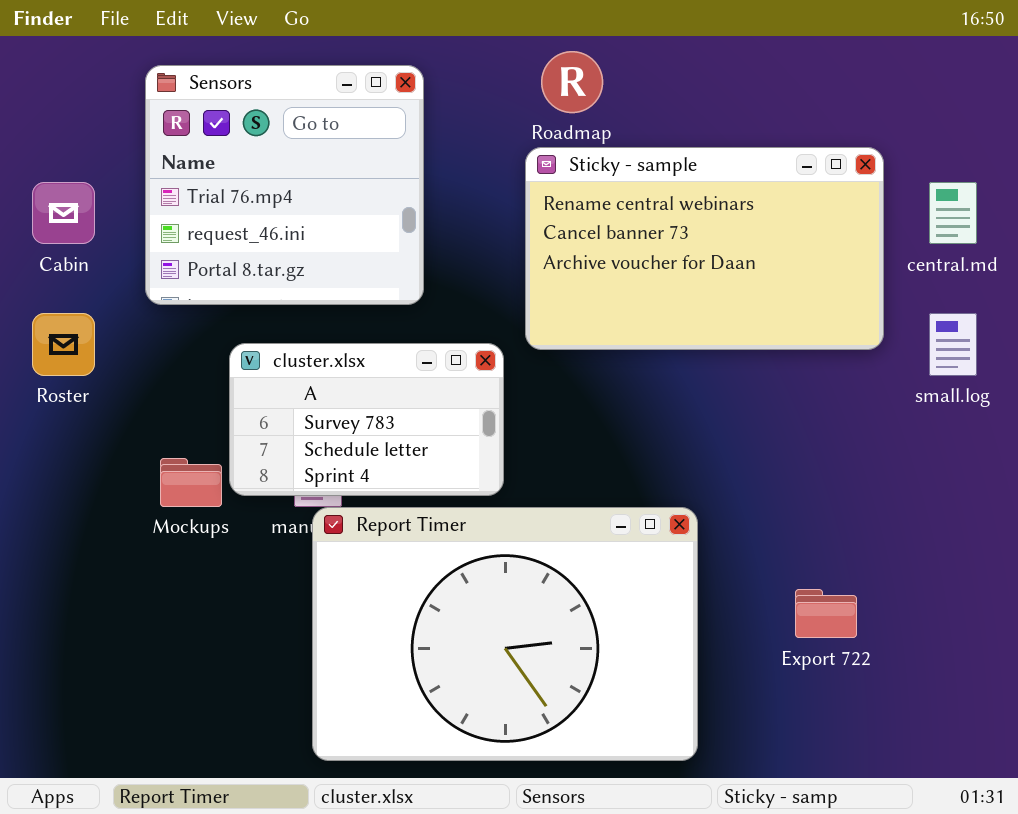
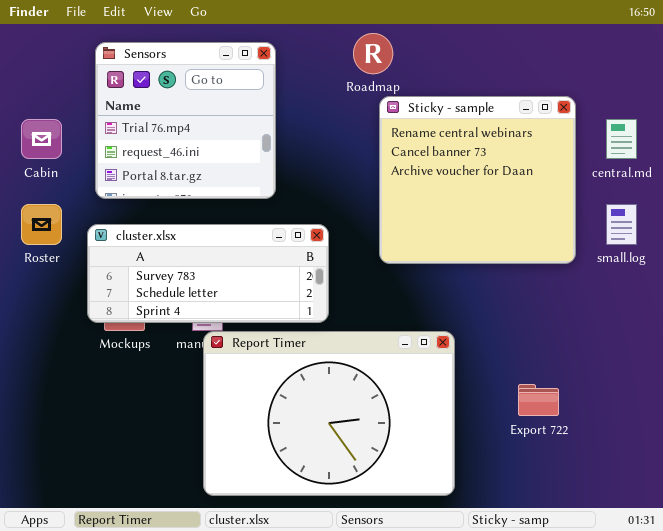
Sticky - sample: [525,147,884,350] -> [379,96,576,264], resized
cluster.xlsx: [229,343,504,496] -> [87,224,329,323], resized

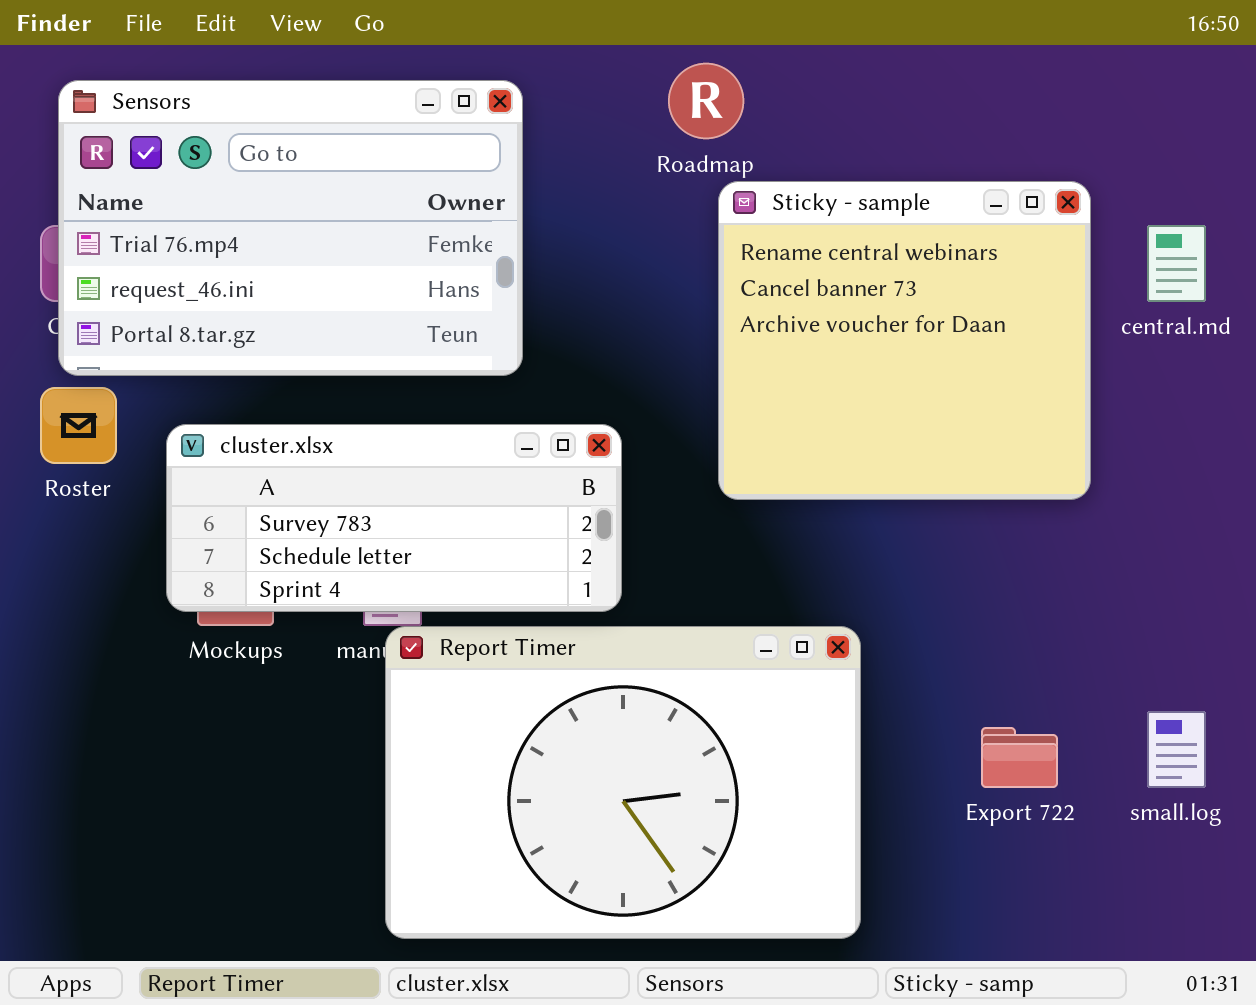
Sensors: [95,42,276,199] -> [58,80,523,376], resized
small.log: [606,204,637,245] -> [1147,711,1206,788], moved

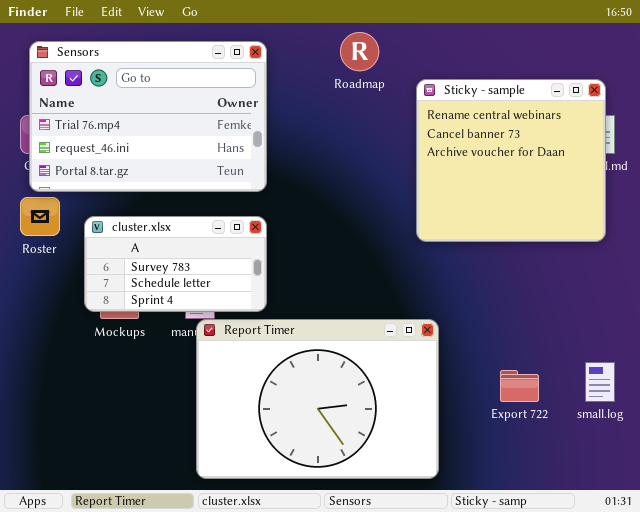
Sticky - sample: [718,181,1091,500] -> [416,79,606,242], moved
cluster.xlsx: [166,424,622,612] -> [84,216,267,312], resized

